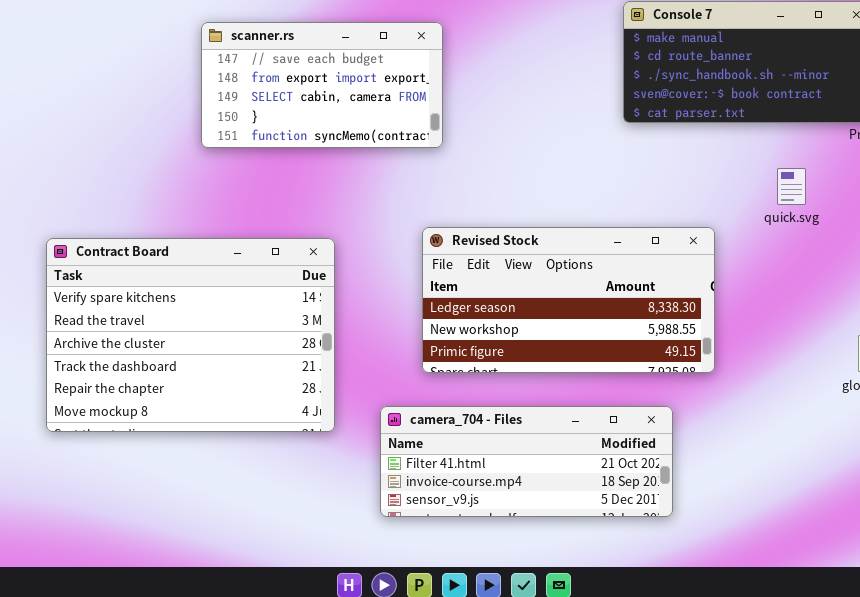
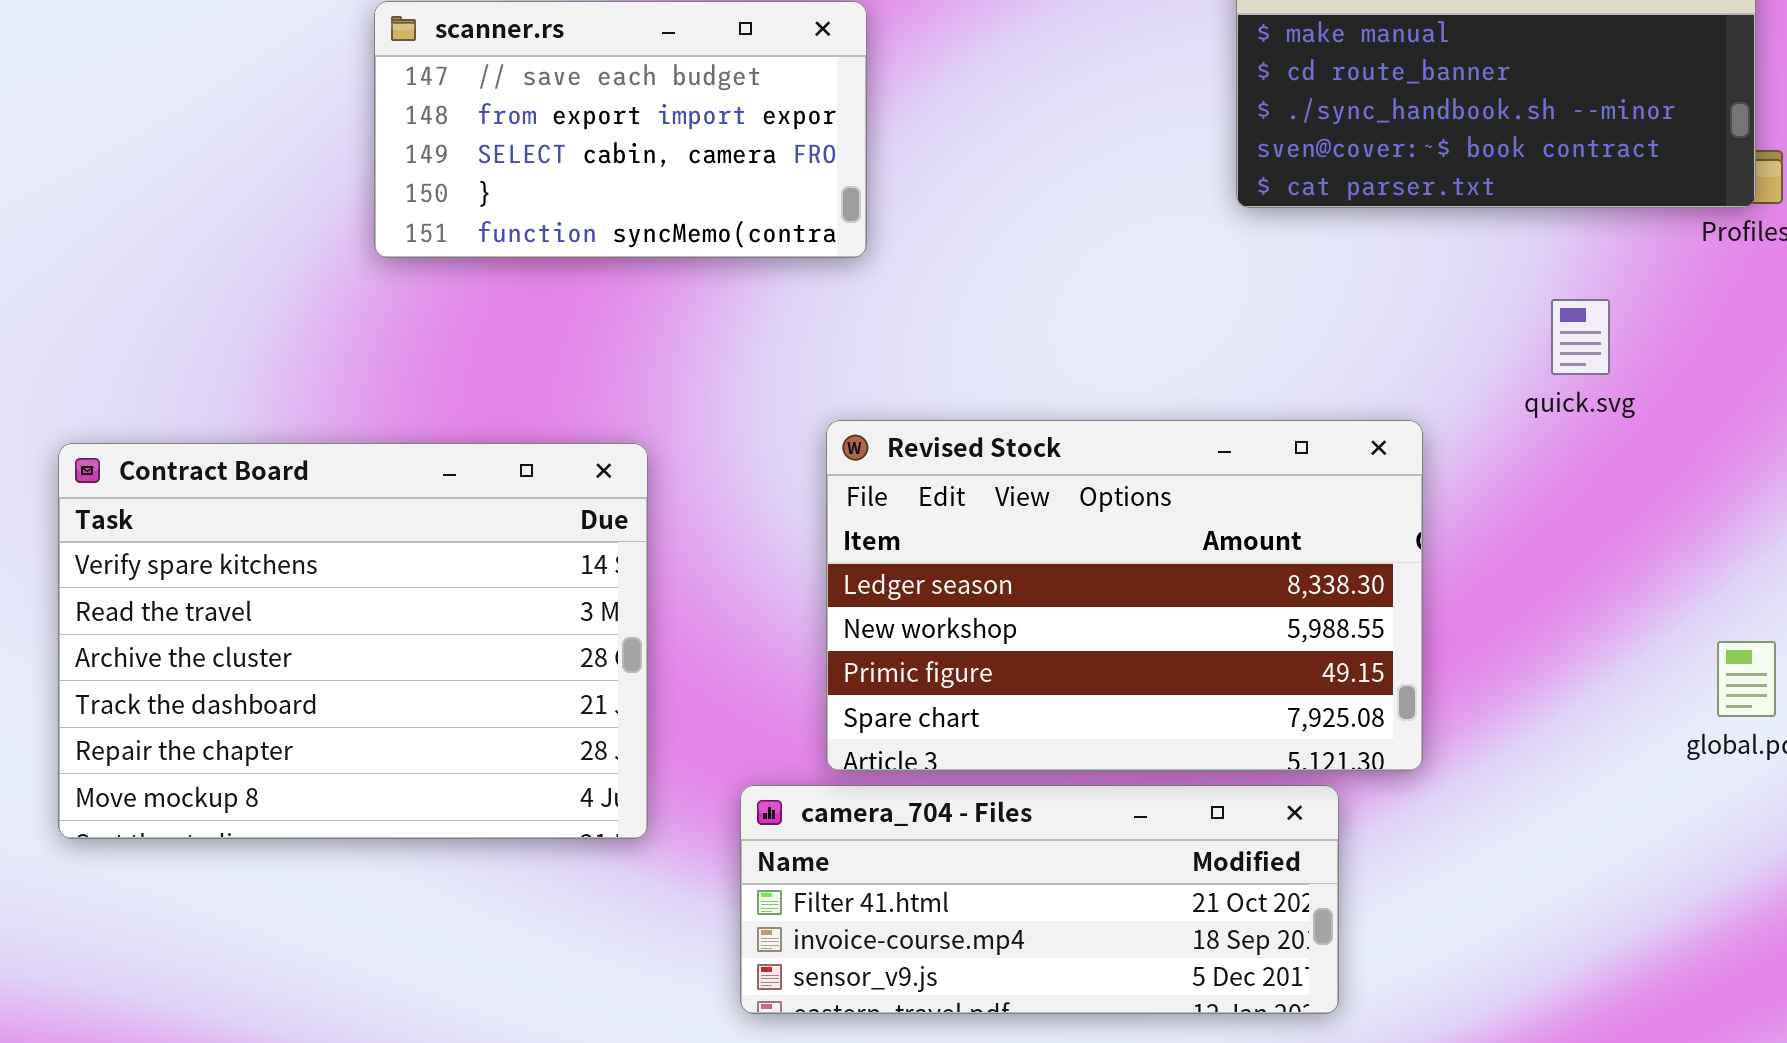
Revised Stock: [422,227,715,373] -> [826,420,1423,771], resized

